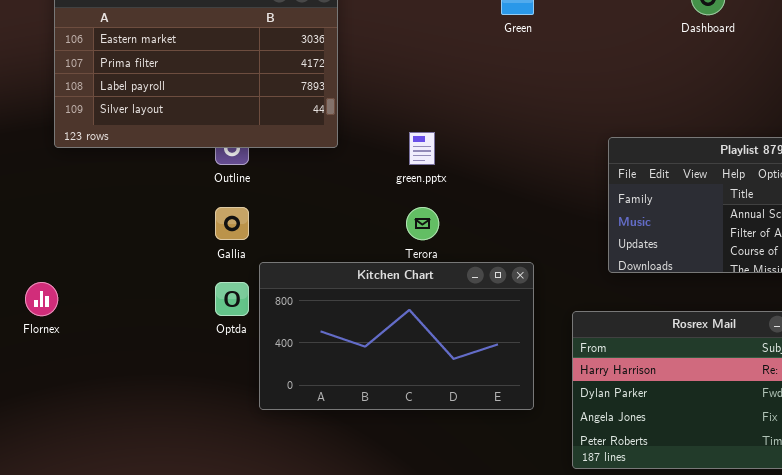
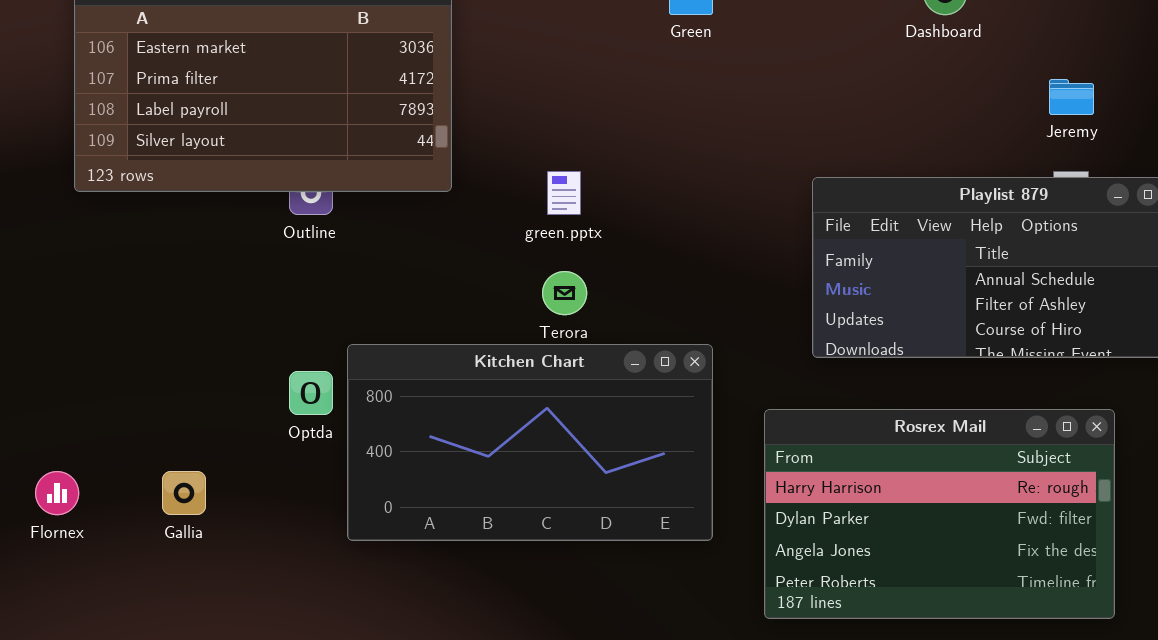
Gallia: [215,207,249,240] -> [162,471,206,515], moved
Flornex: [25,282,58,316] -> [35,471,79,515], moved

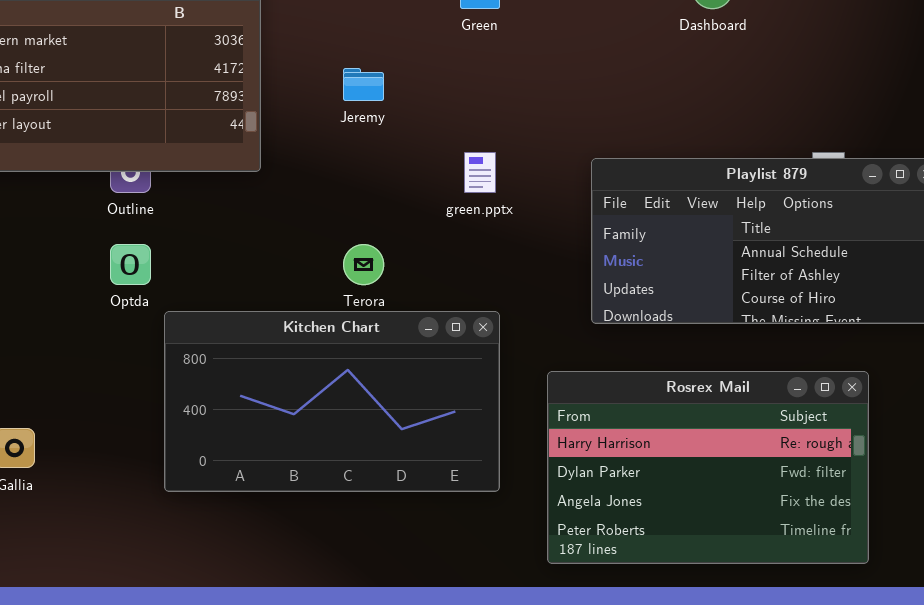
Jeremy: [1049,79,1094,115] -> [343,68,384,101], moved
green.pptx: [547,171,581,215] -> [464,152,496,193], moved
Optda: [289,371,333,415] -> [110,244,151,285], moved

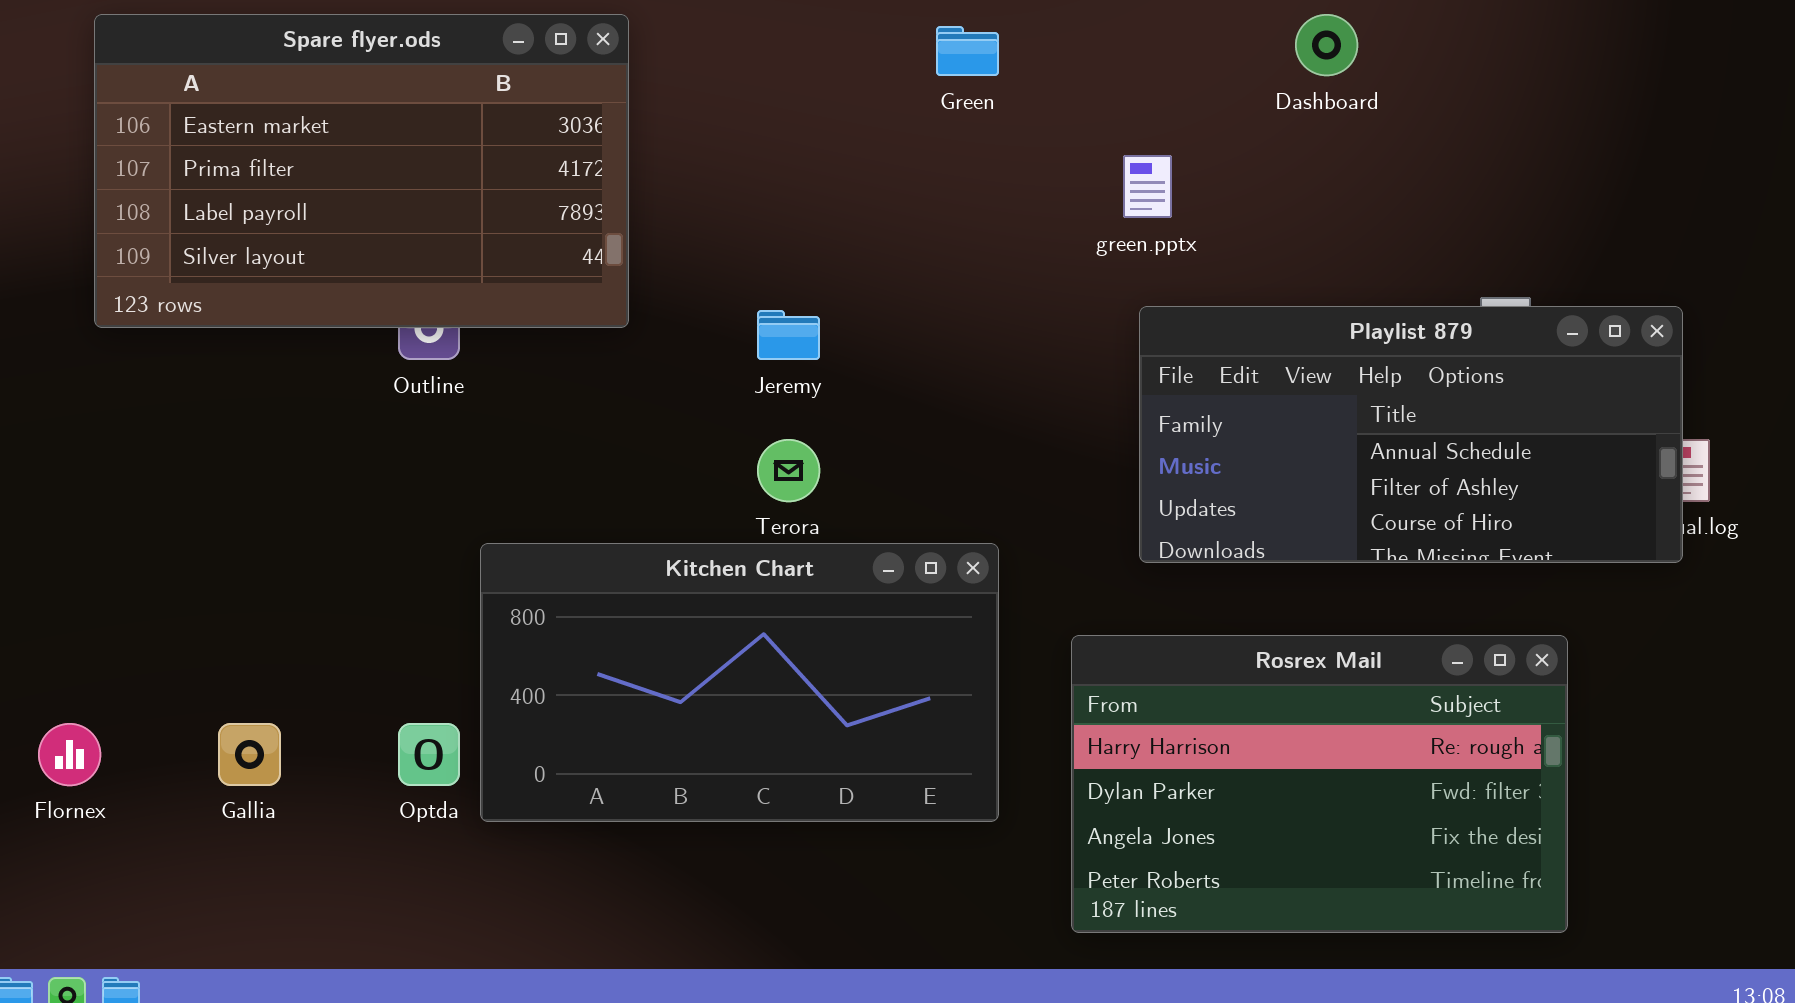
Jeremy: [343,68,384,101] -> [757,310,820,360], moved
green.pptx: [464,152,496,193] -> [1123,155,1172,218], moved
Optda: [110,244,151,285] -> [398,723,460,786], moved

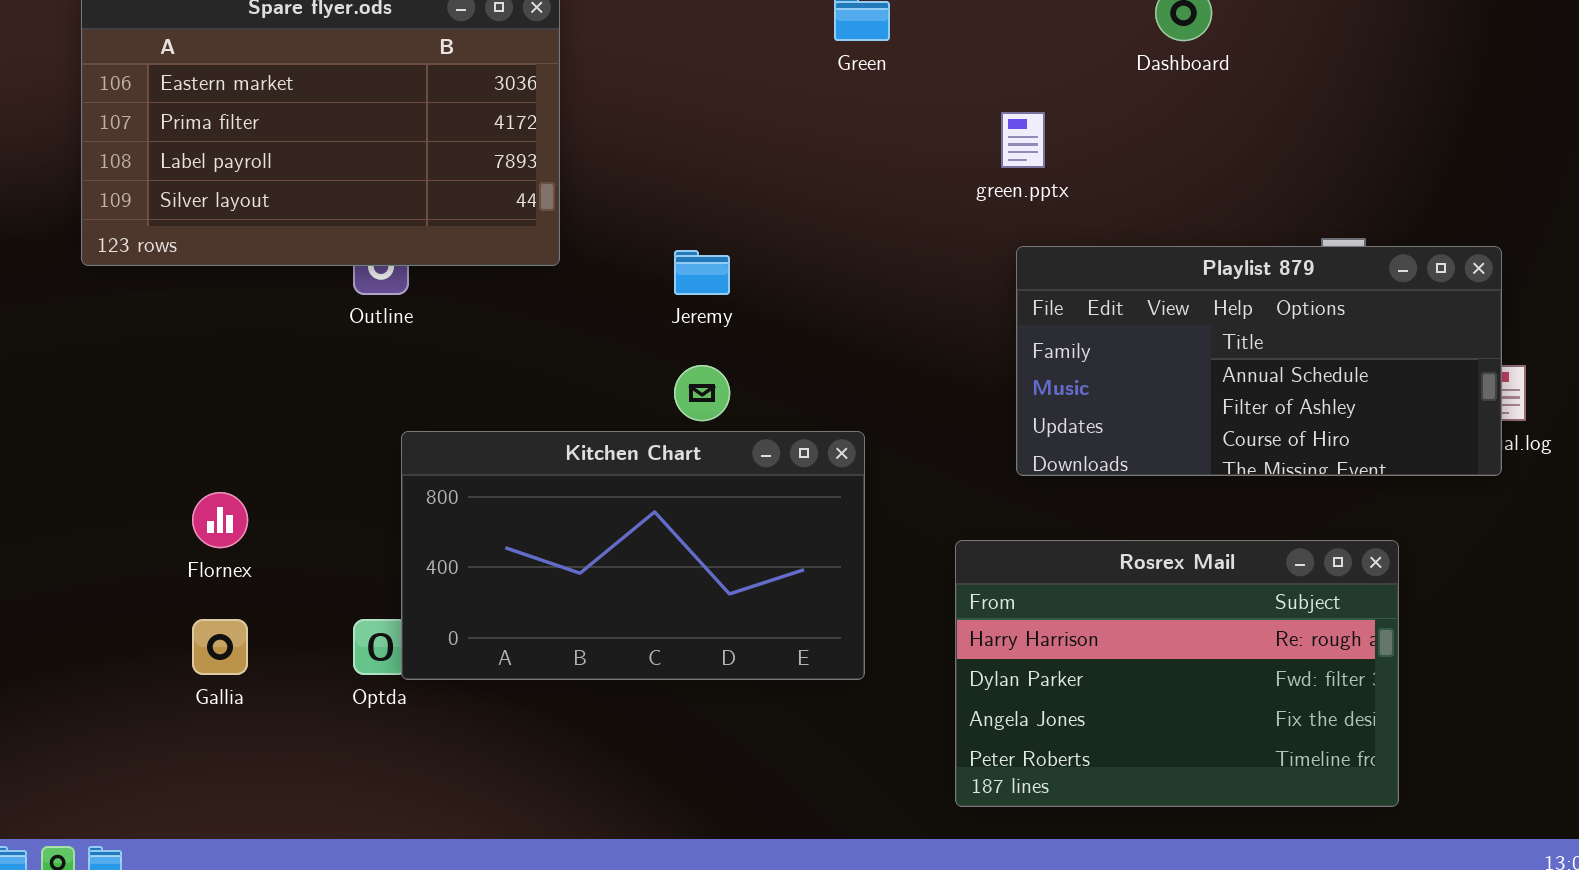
Kitchen Chart: [480,543,999,822] -> [401,431,865,680], moved
Flornex: [38,723,101,786] -> [192,492,248,548], moved

